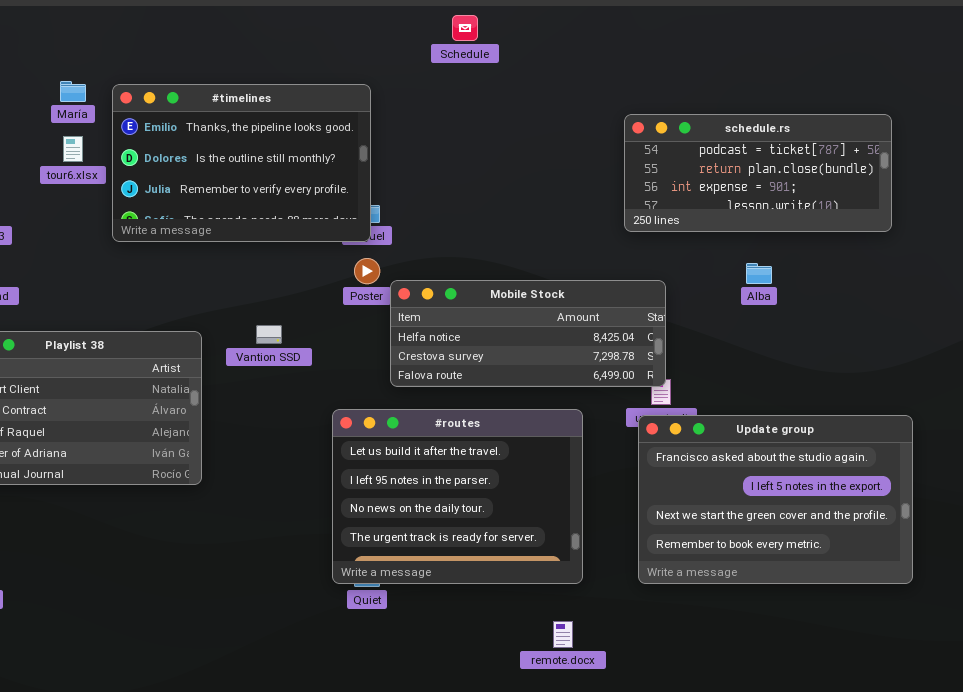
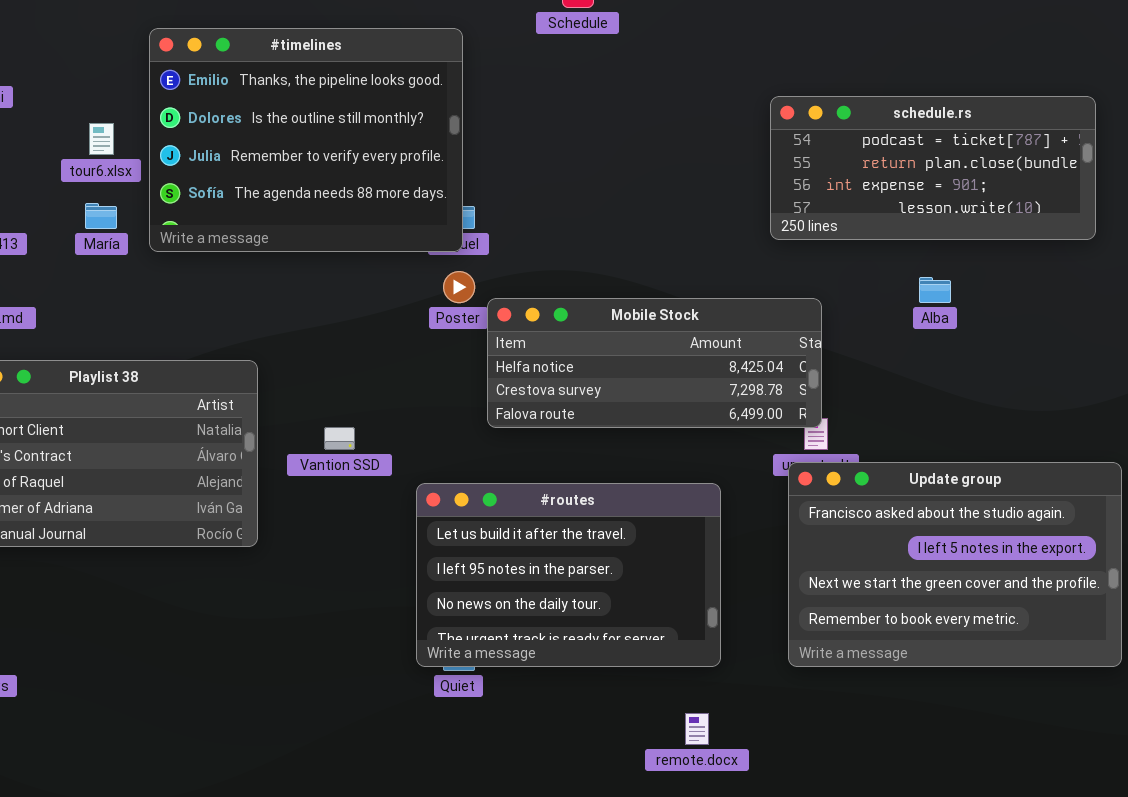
María: [60,81,86,102] -> [85,203,117,229], moved
#timelines: [112,84,371,242] -> [149,28,463,252], resized
Vantion SSD: [256,325,282,344] -> [324,427,355,450], moved
#routes: [332,409,583,584] -> [416,483,721,667], resized

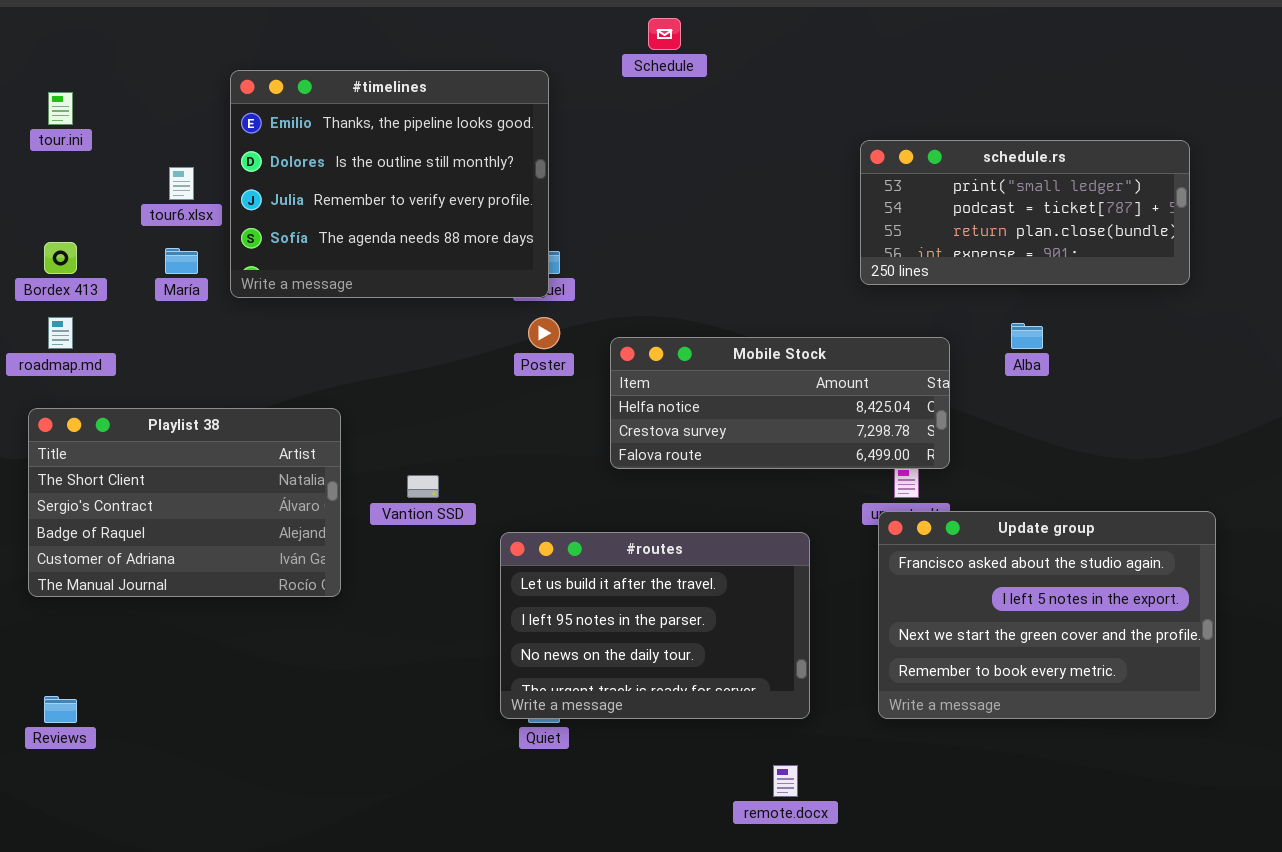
schedule.rs: [770,96,1096,240] -> [860,140,1190,285], scrolled up 1 row
Mobile Stock: [487,298,822,428] -> [610,337,950,469], moved

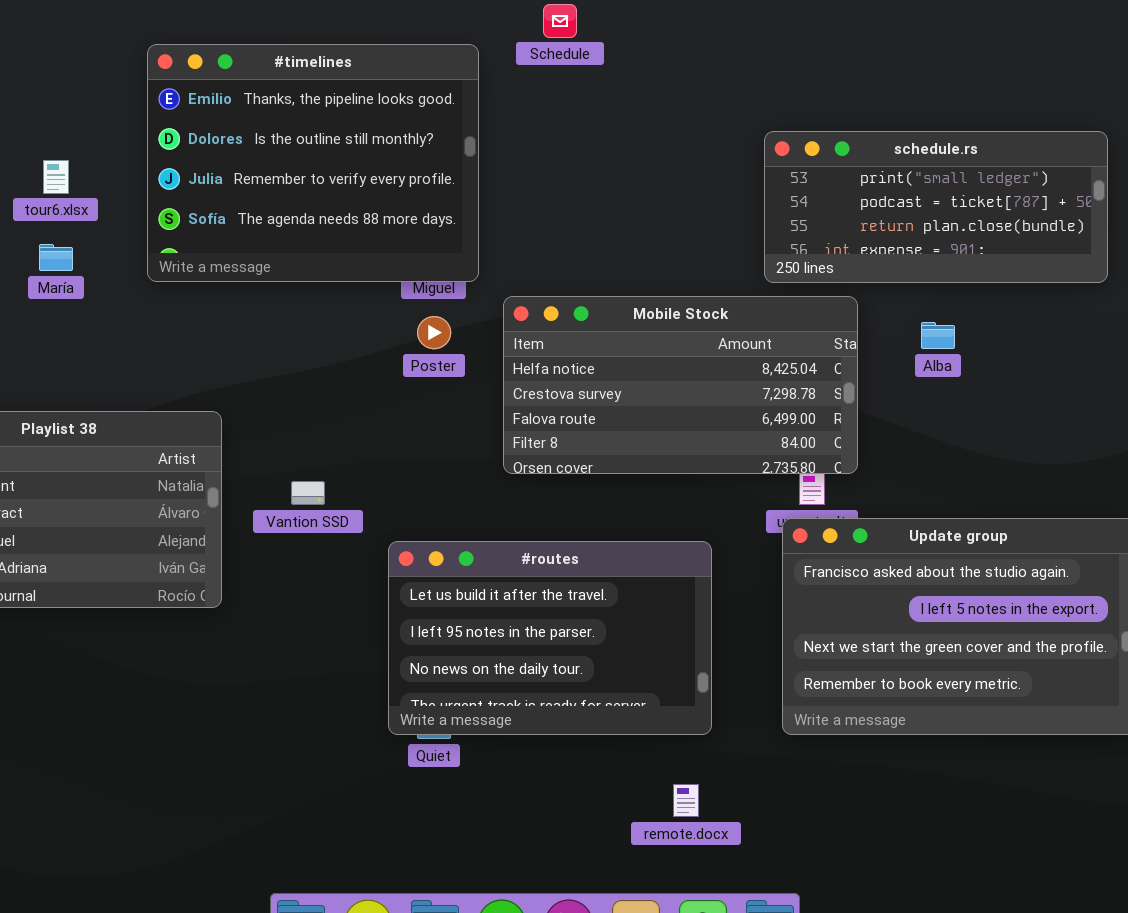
#timelines: [230,70,549,298] -> [147,44,479,282], moved
Mobile Stock: [610,337,950,469] -> [503,296,858,474], resized

